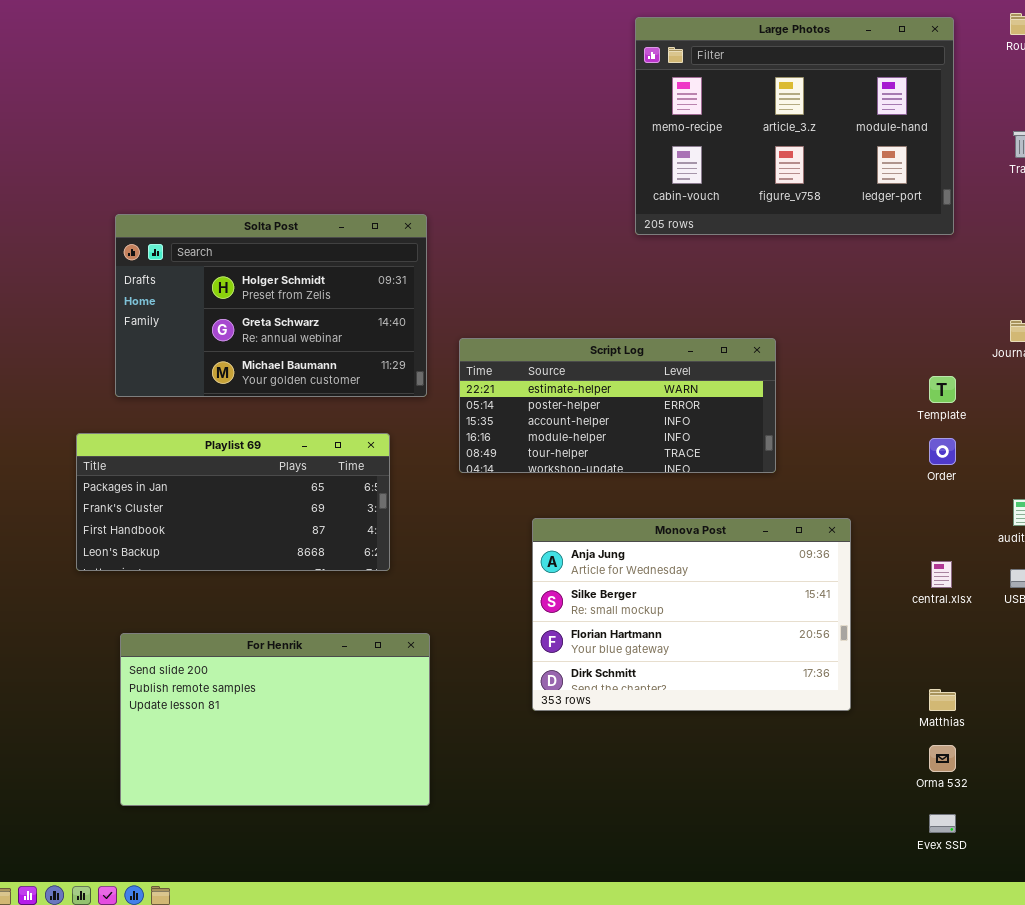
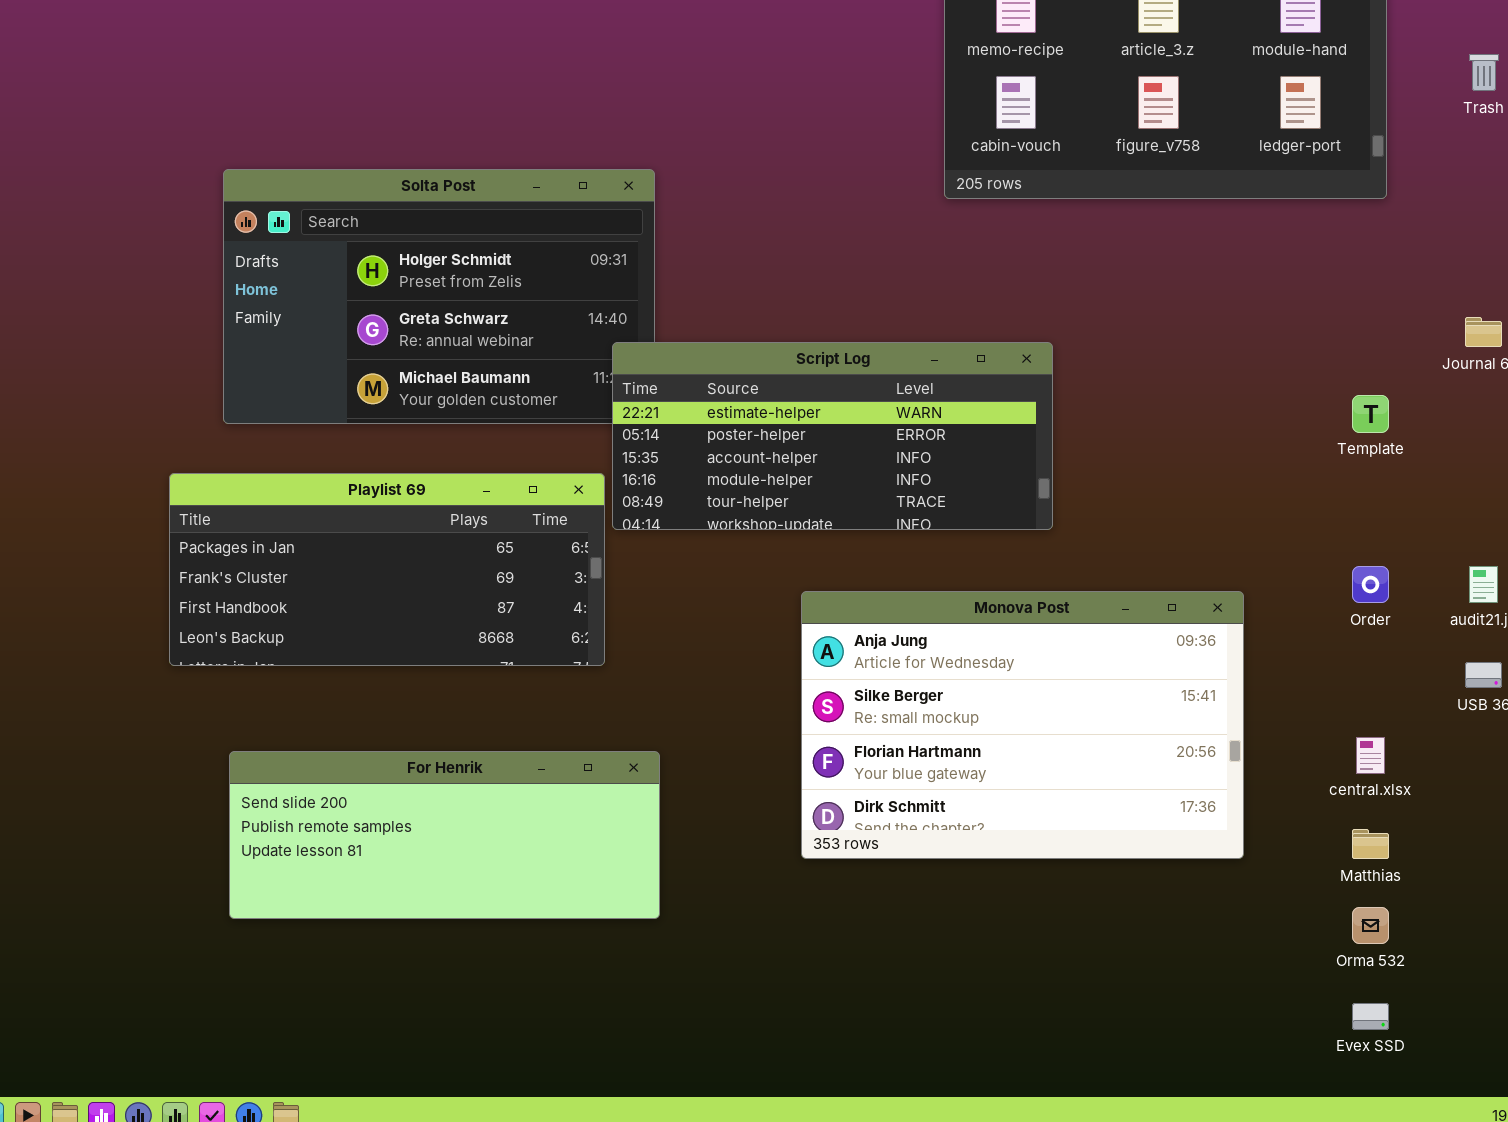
Script Log: [459,338,776,473] -> [612,342,1053,530], moved
Order: [929,438,956,465] -> [1352,566,1389,603], moved
central.xlsx: [931,561,952,588] -> [1356,737,1385,774], moved
For Henrik: [120,633,430,806] -> [229,751,660,919], resized

